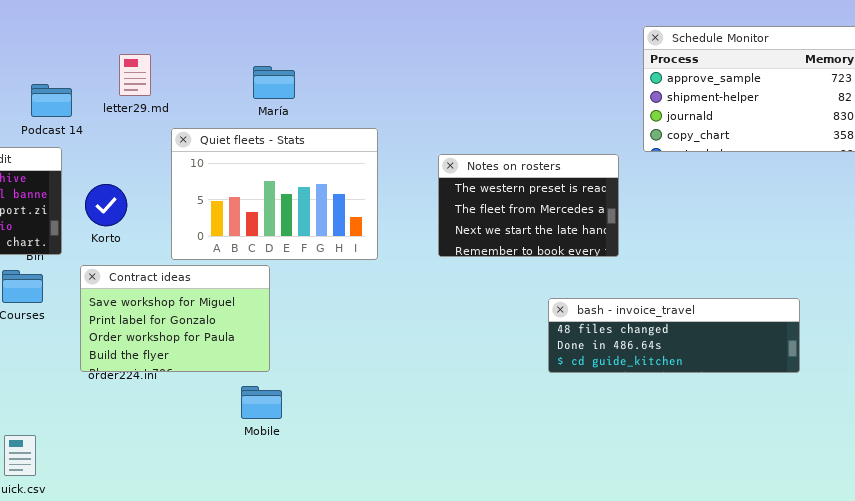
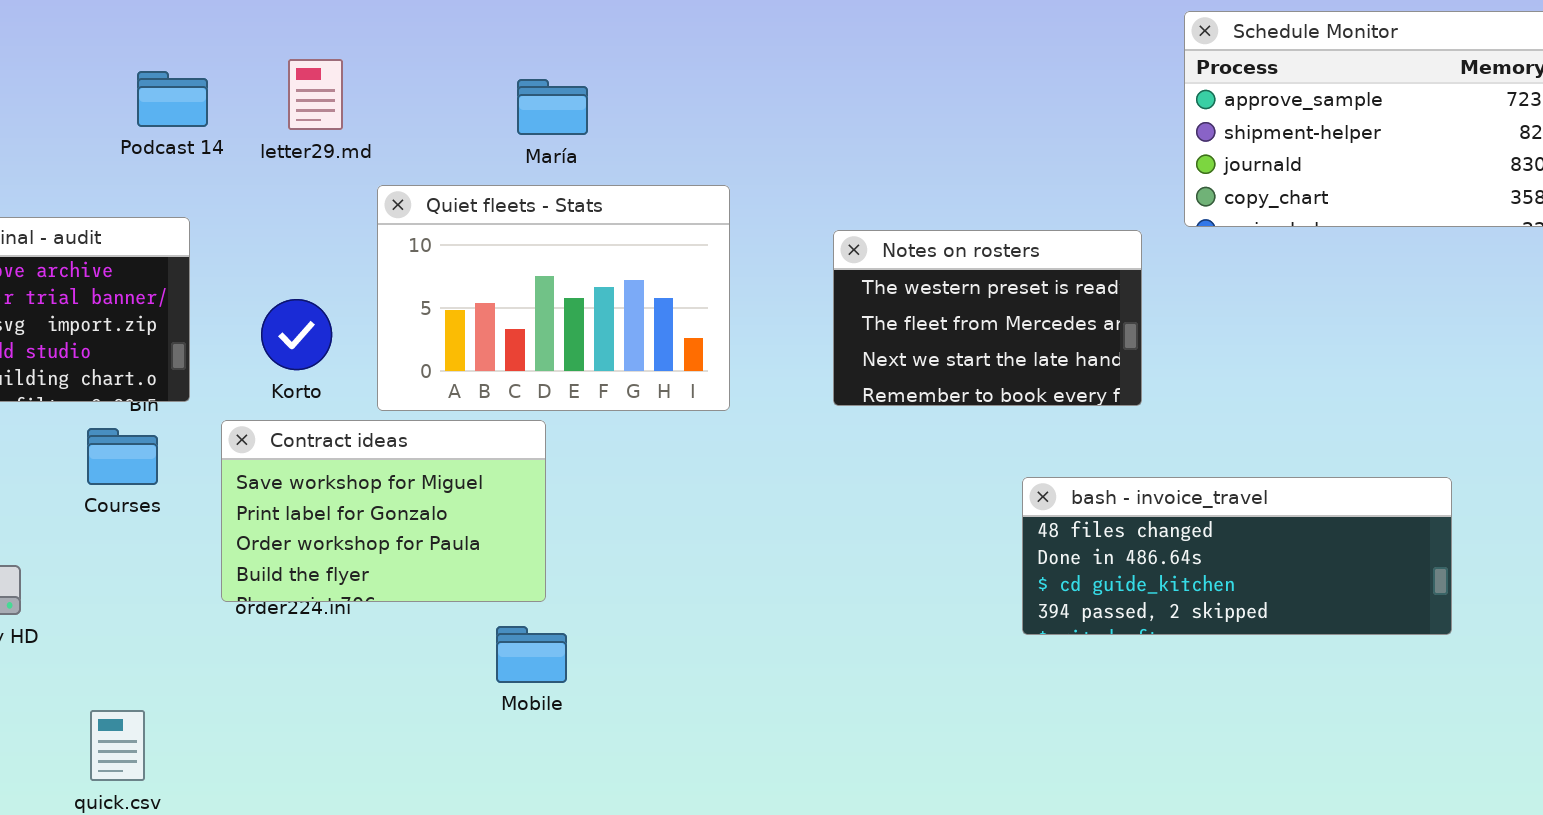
Podcast 14: [31,84,72,117] -> [137,71,208,127], moved
Korto: [85,184,127,226] -> [261,299,332,370], moved
bash - invoice_travel: [548,298,800,373] -> [1022,477,1452,635], resized

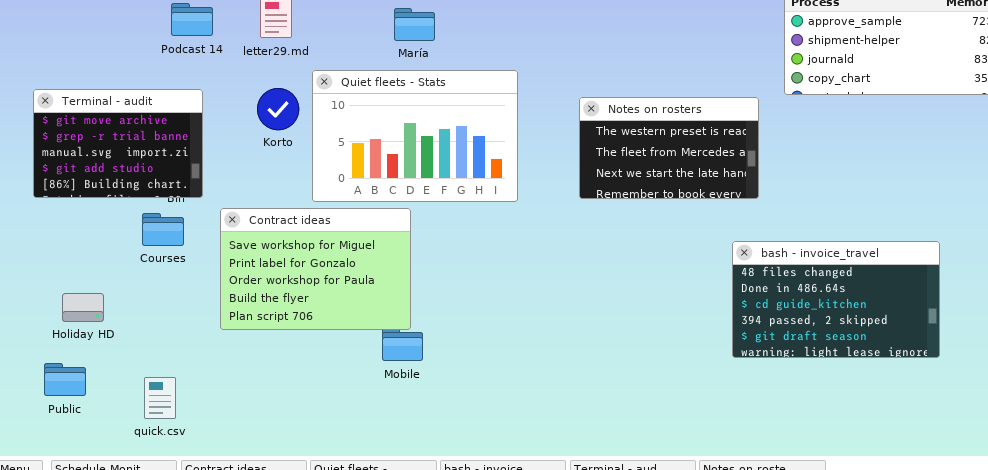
Korto: [261,299,332,370] -> [257,88,299,130], moved
Contract ideas: [221,420,546,602] -> [220,208,411,330], resized
bash - invoice_travel: [1022,477,1452,635] -> [732,241,940,358], resized

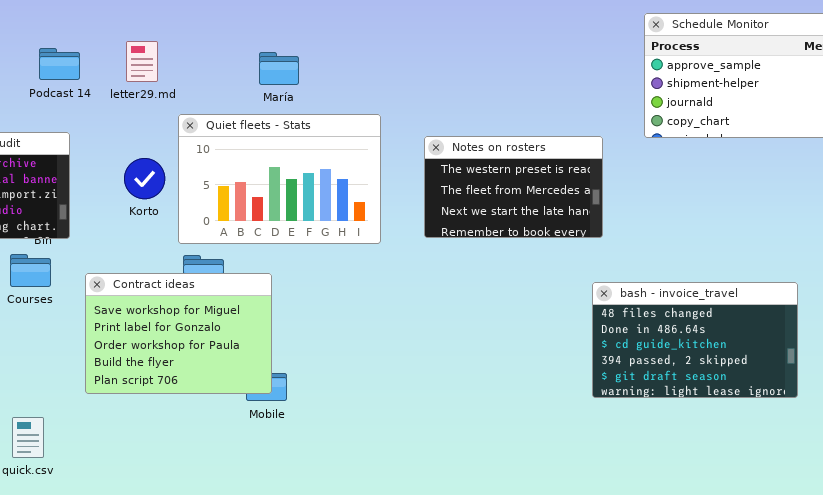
Korto: [257,88,299,130] -> [124,158,165,199], moved
Notes on rosters: [579,97,759,199] -> [424,136,603,238], moved
Contract ideas: [220,208,411,330] -> [85,273,272,394], moved

